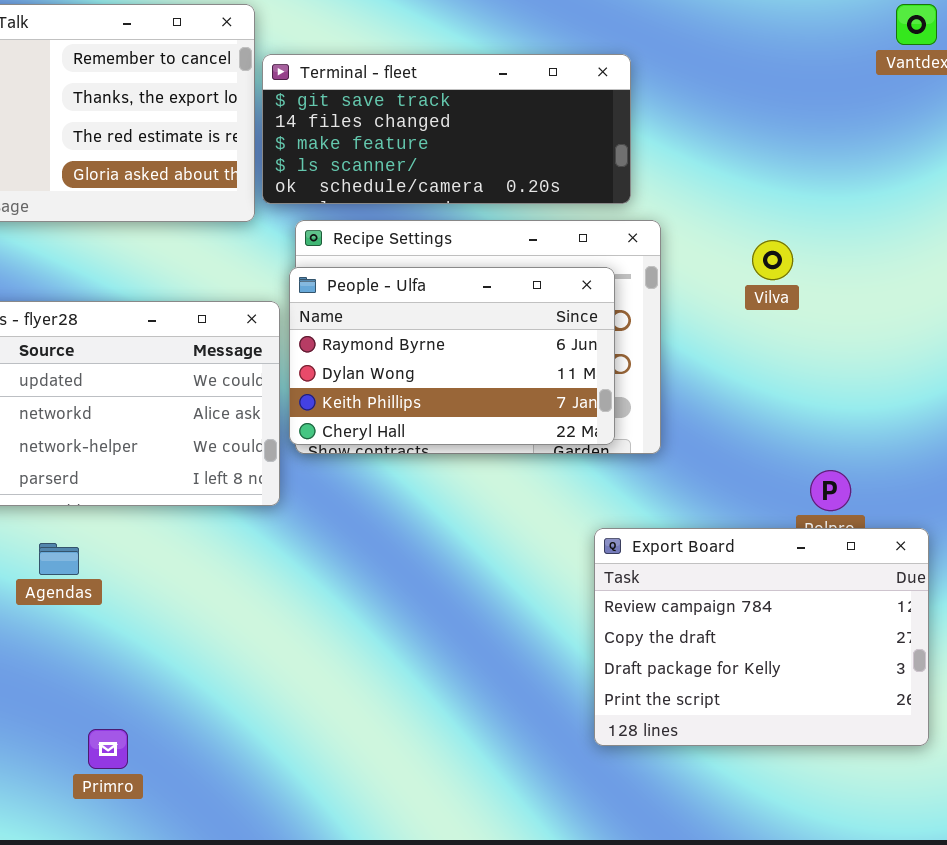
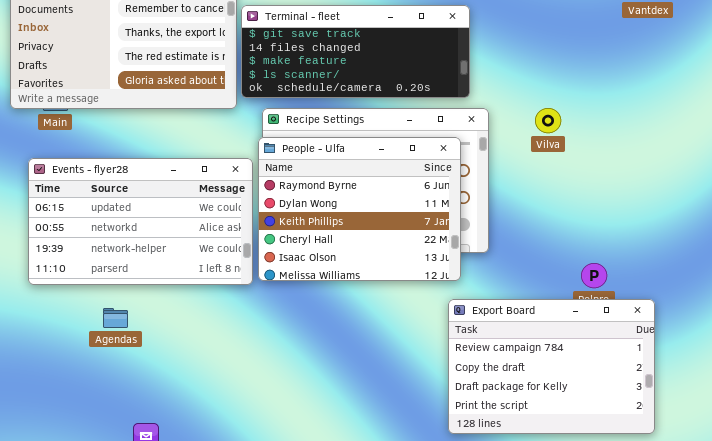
Vilva: [752,240,793,280] -> [535,108,561,133], moved
People - Ulfa: [289,267,615,445] -> [258,137,461,281], resized

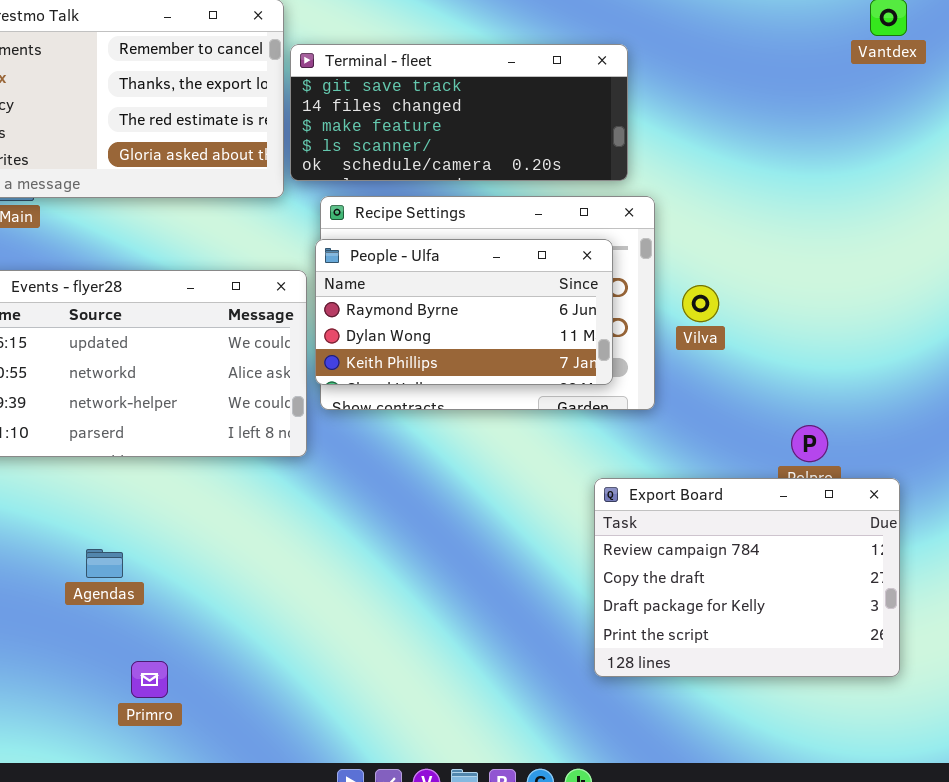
Vilva: [535,108,561,133] -> [682,285,719,322], moved
People - Ulfa: [258,137,461,281] -> [315,239,613,385], resized
Agendas: [103,308,128,328] -> [86,549,123,578], moved

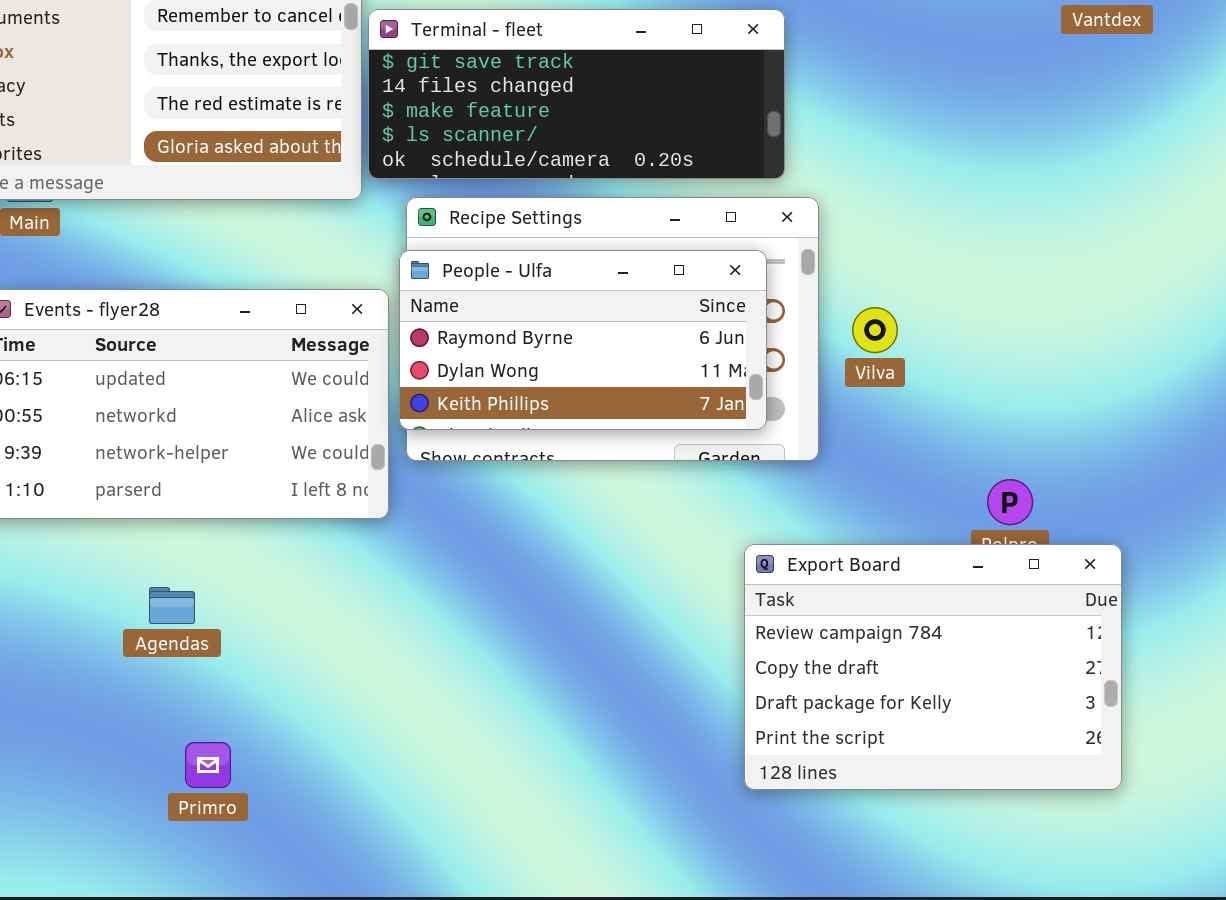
Agendas: [86,549,123,578] -> [149,587,195,624], moved
Primro: [131,661,168,698] -> [185,742,231,788], moved

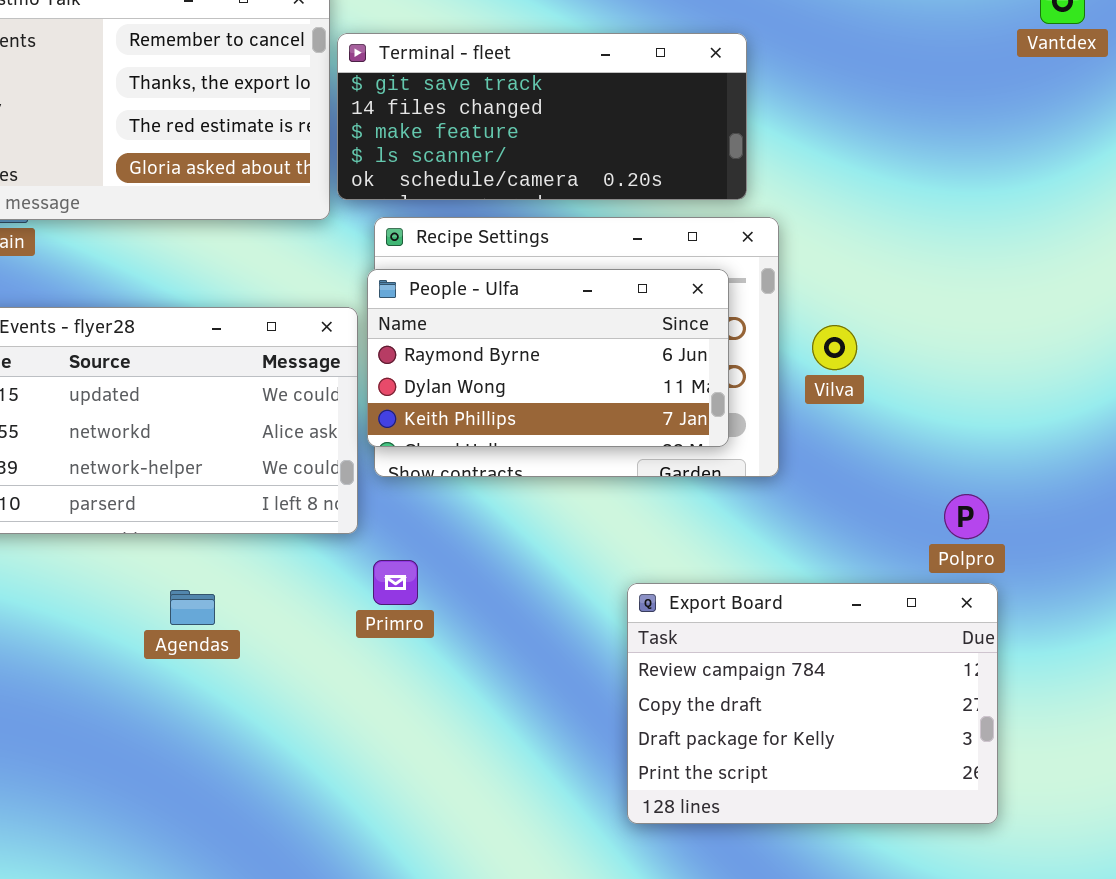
Export Board: [744,544,1122,790] -> [627,583,998,824], moved
Agendas: [149,587,195,624] -> [170,590,215,625], moved
Primro: [185,742,231,788] -> [373,560,418,605], moved

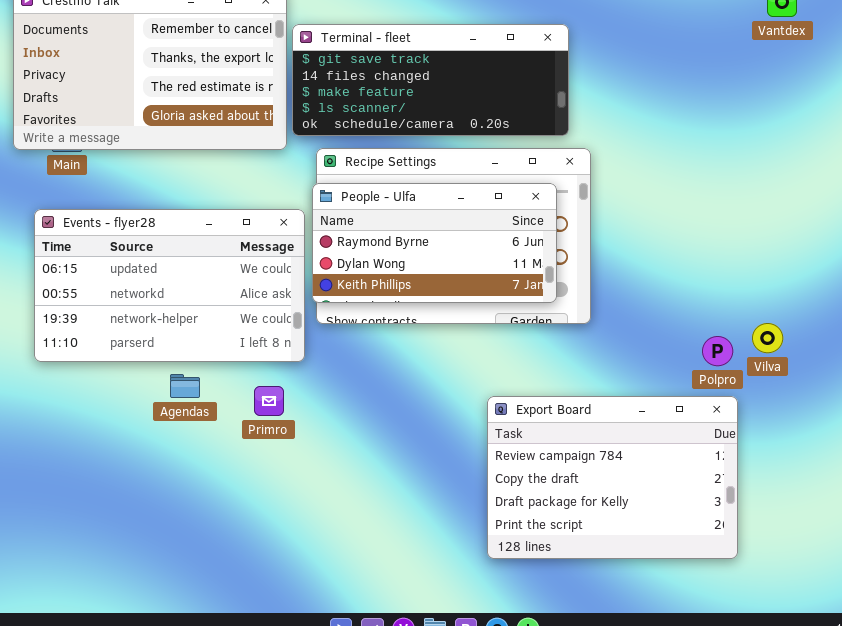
Vilva: [812,325,857,370] -> [752,323,783,353], moved
Primro: [373,560,418,605] -> [254,386,284,416], moved
Agendas: [170,590,215,625] -> [170,374,200,398], moved

